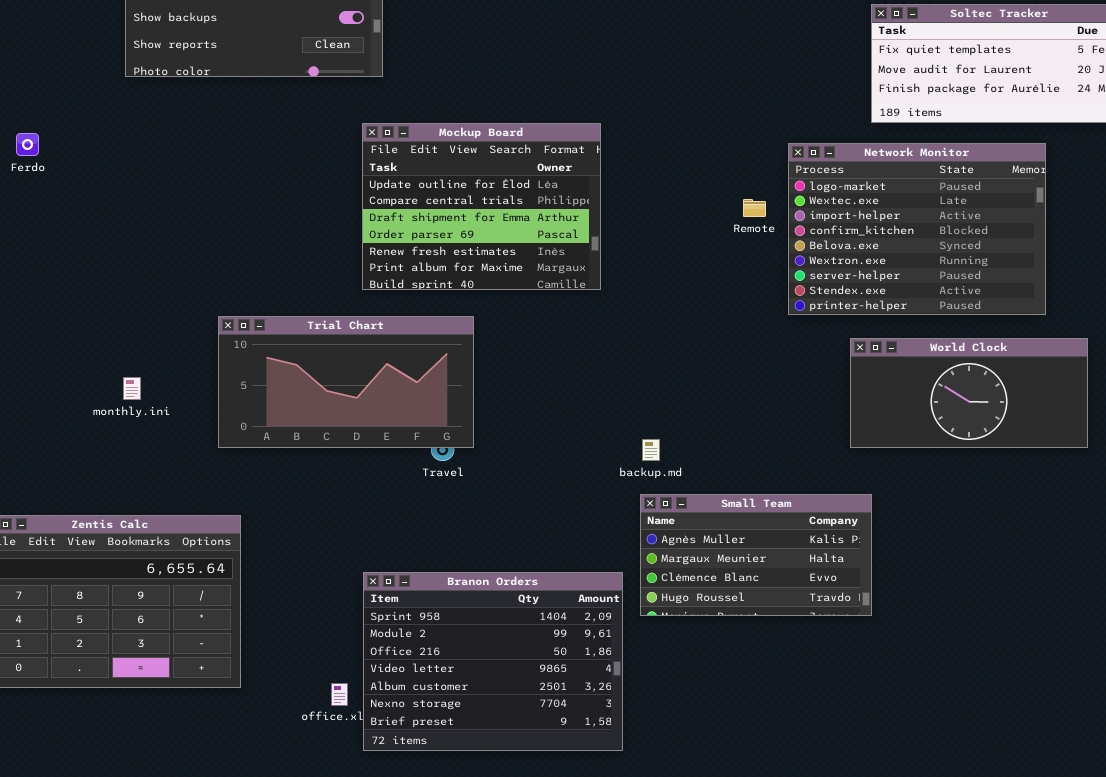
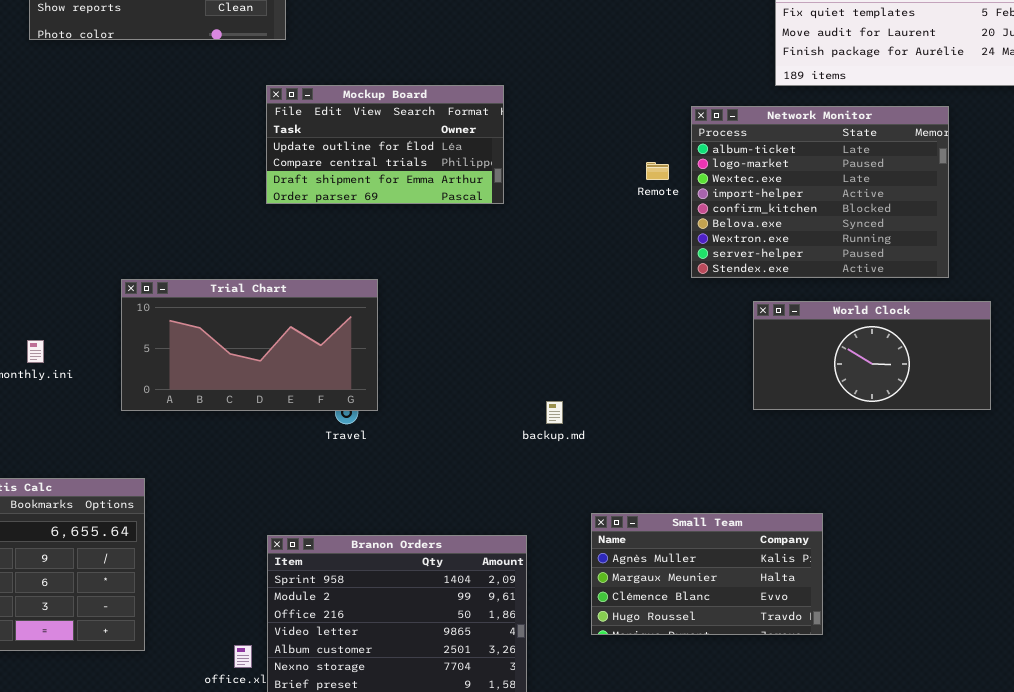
Mockup Board: [362,123,601,290] -> [266,85,504,204], resized
Network Monitor: [788,143,1046,315] -> [691,106,949,278], scrolled up 1 row
Small Team: [640,494,872,616] -> [591,513,823,635], moved

